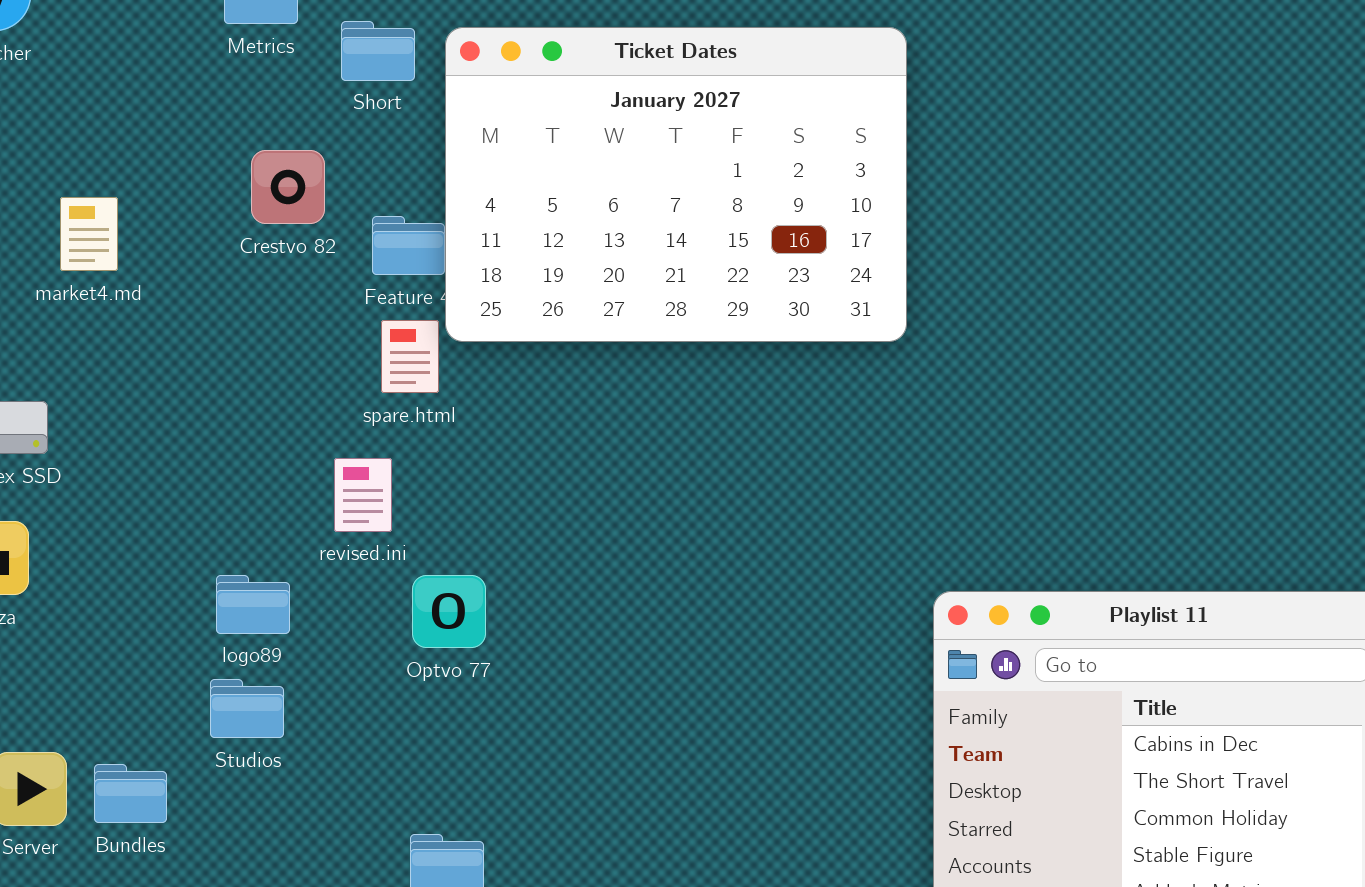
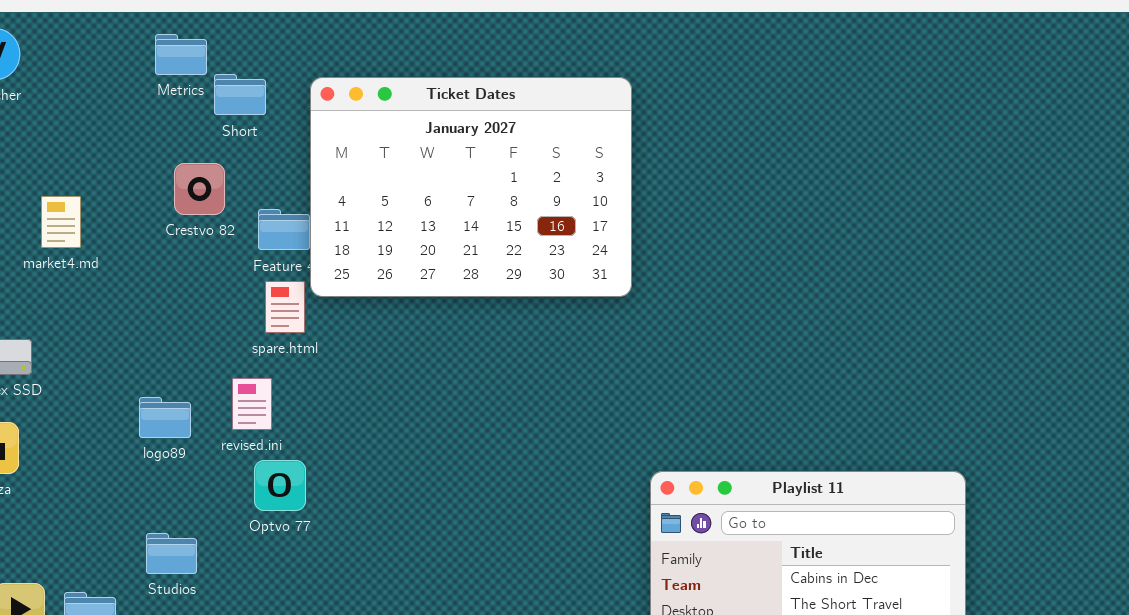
Short: [341,21,415,81] -> [214,74,266,115], moved
logo89: [216,575,290,634] -> [139,397,191,438], moved
Optvo 77: [412,575,486,648] -> [254,460,306,511], moved

